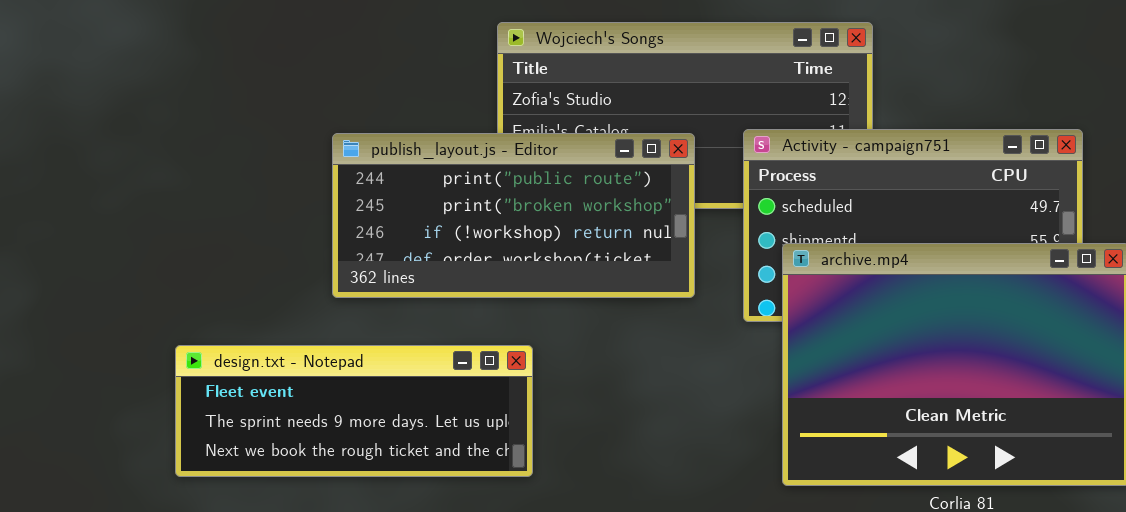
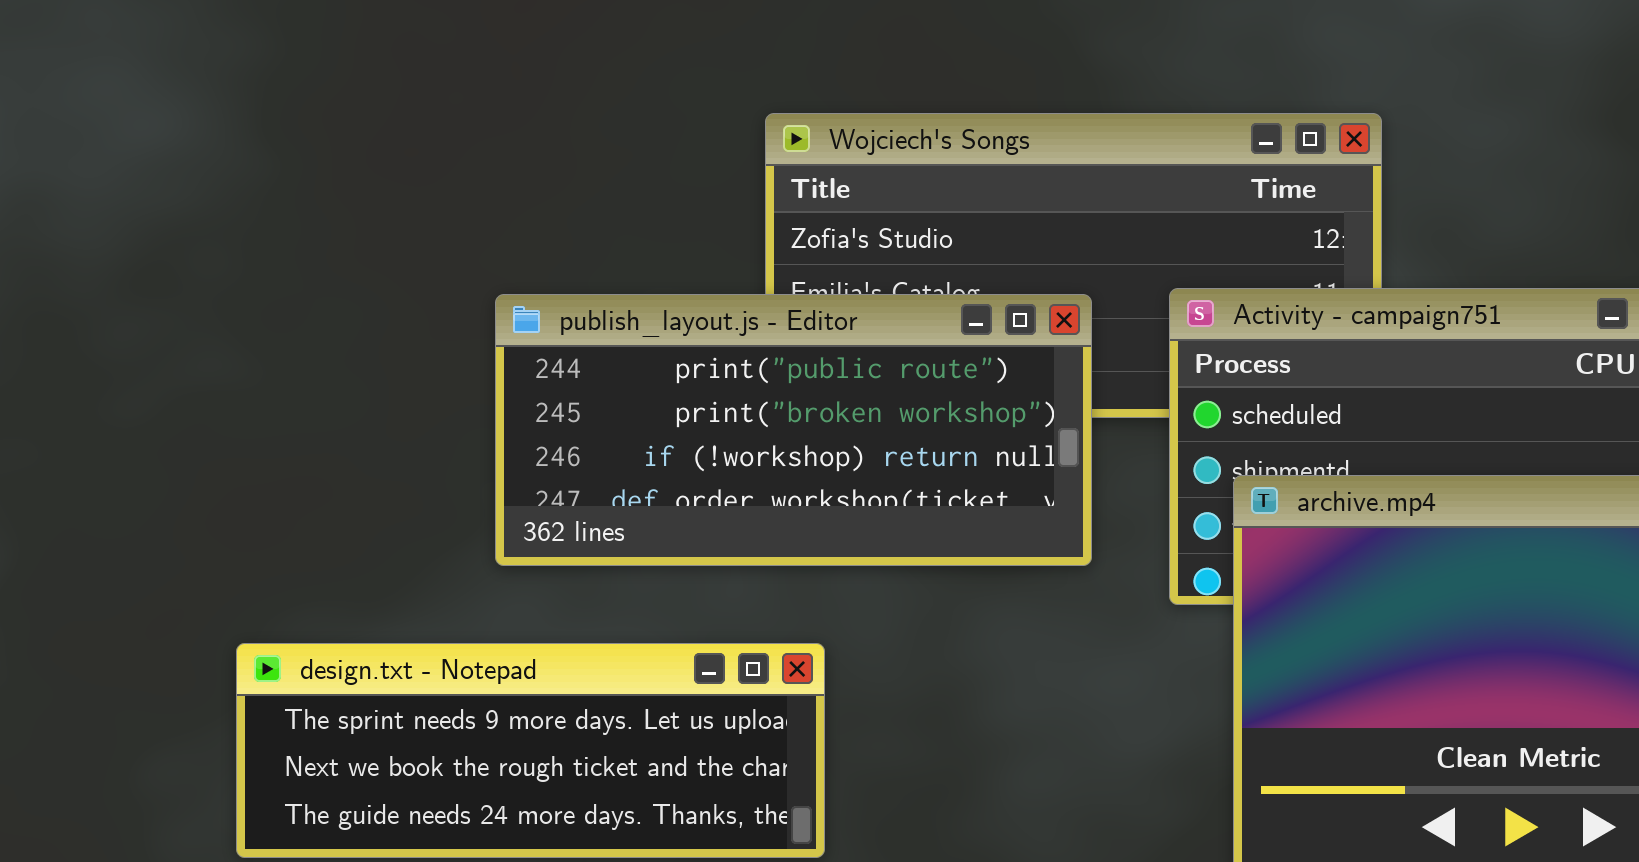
design.txt - Notepad: [175,345,533,477] -> [236,643,825,858], scrolled down 1 row

